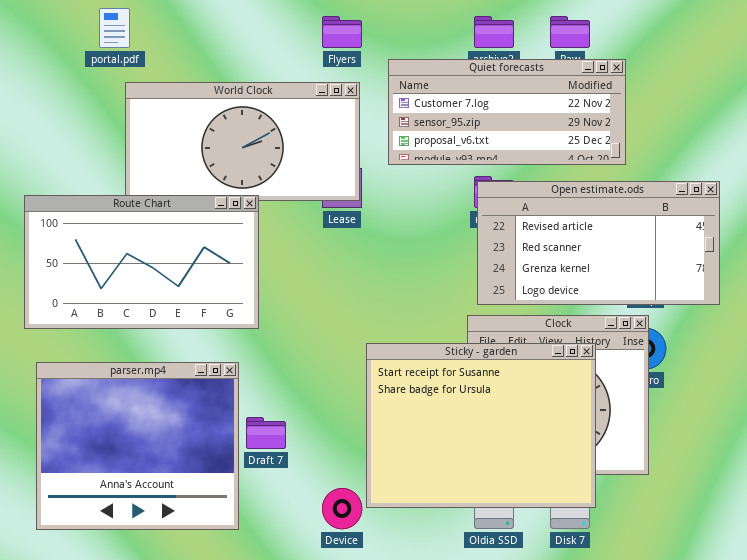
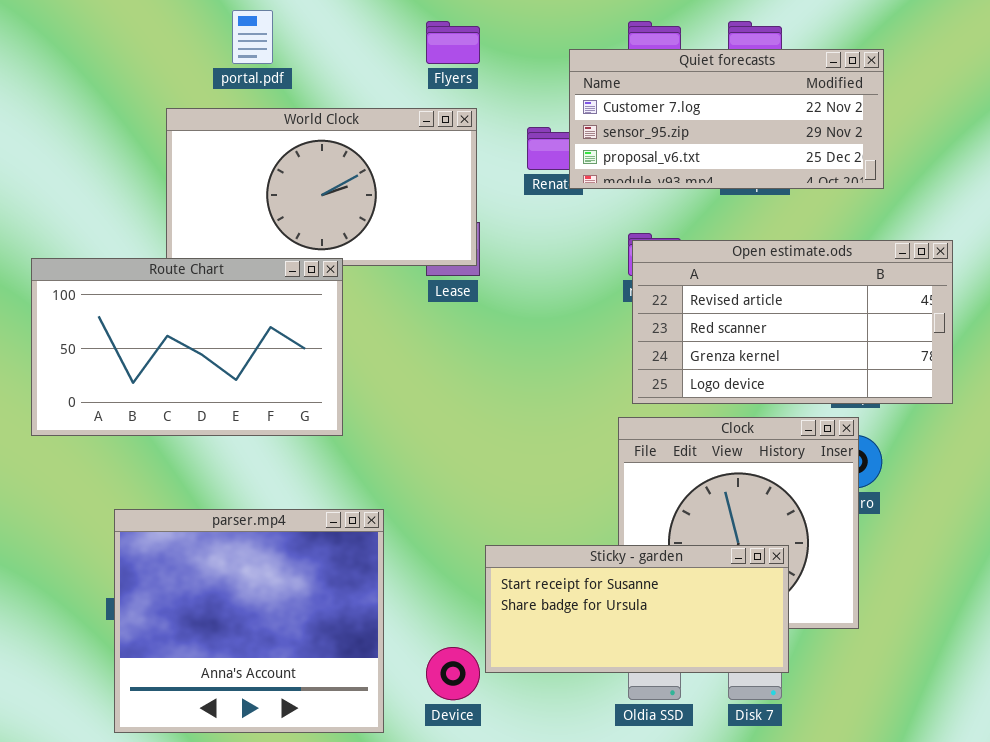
portal.pdf: [99,8,130,48] -> [232,10,273,64], moved
Quiet forecasts: [388,59,626,165] -> [569,49,884,189], moved
Sticky - garden: [366,343,596,508] -> [485,545,789,673], resized
parser.mp4: [36,362,239,530] -> [114,509,384,733], moved

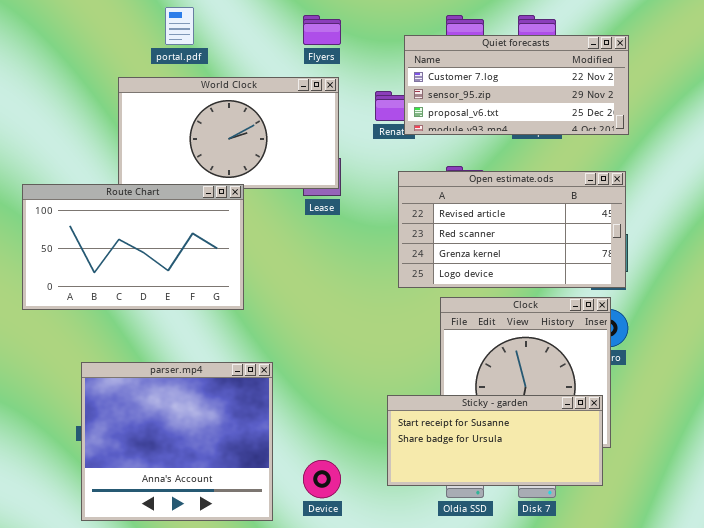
Open estimate.ods: [632,240,953,404] -> [398,171,626,288], moved
Sticky - garden: [485,545,789,673] -> [387,395,603,486], moved

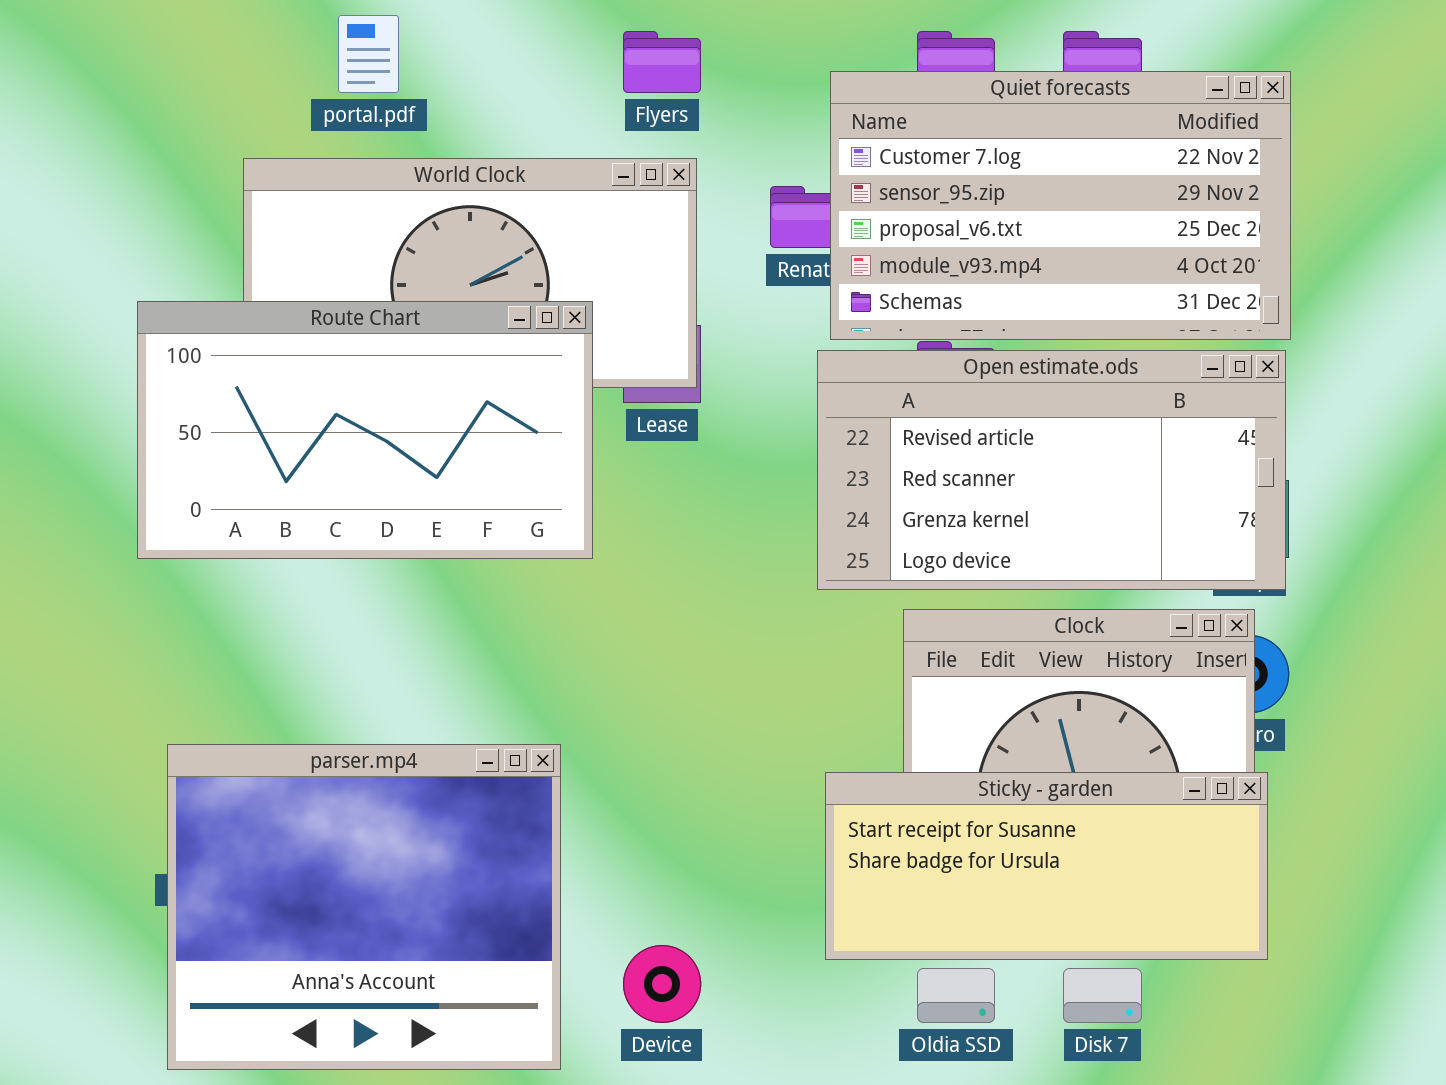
Quiet forecasts: [404,35,629,135] -> [830,71,1291,340], resized
Route Chart: [22,184,244,310] -> [137,301,593,559], moved
Sticky - garden: [387,395,603,486] -> [825,772,1268,960], moved

